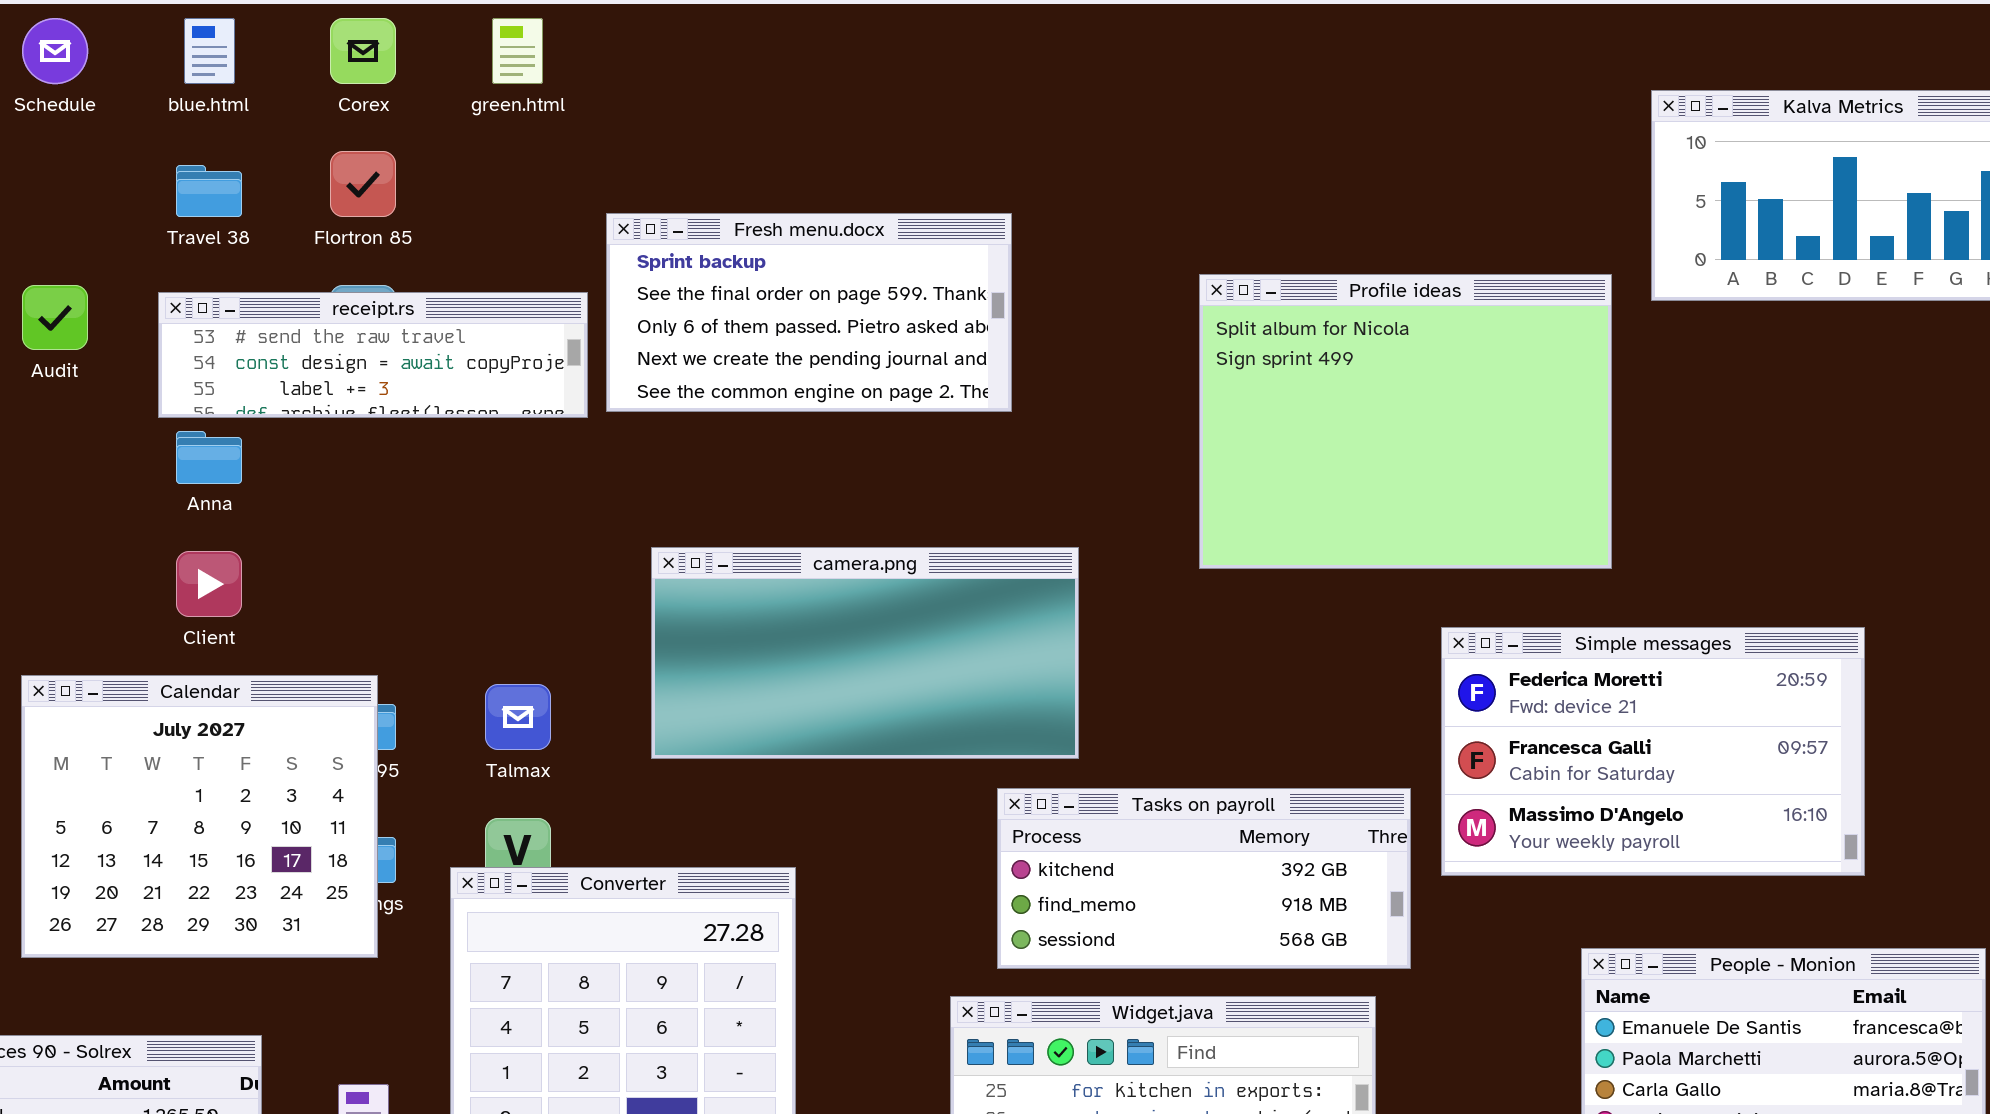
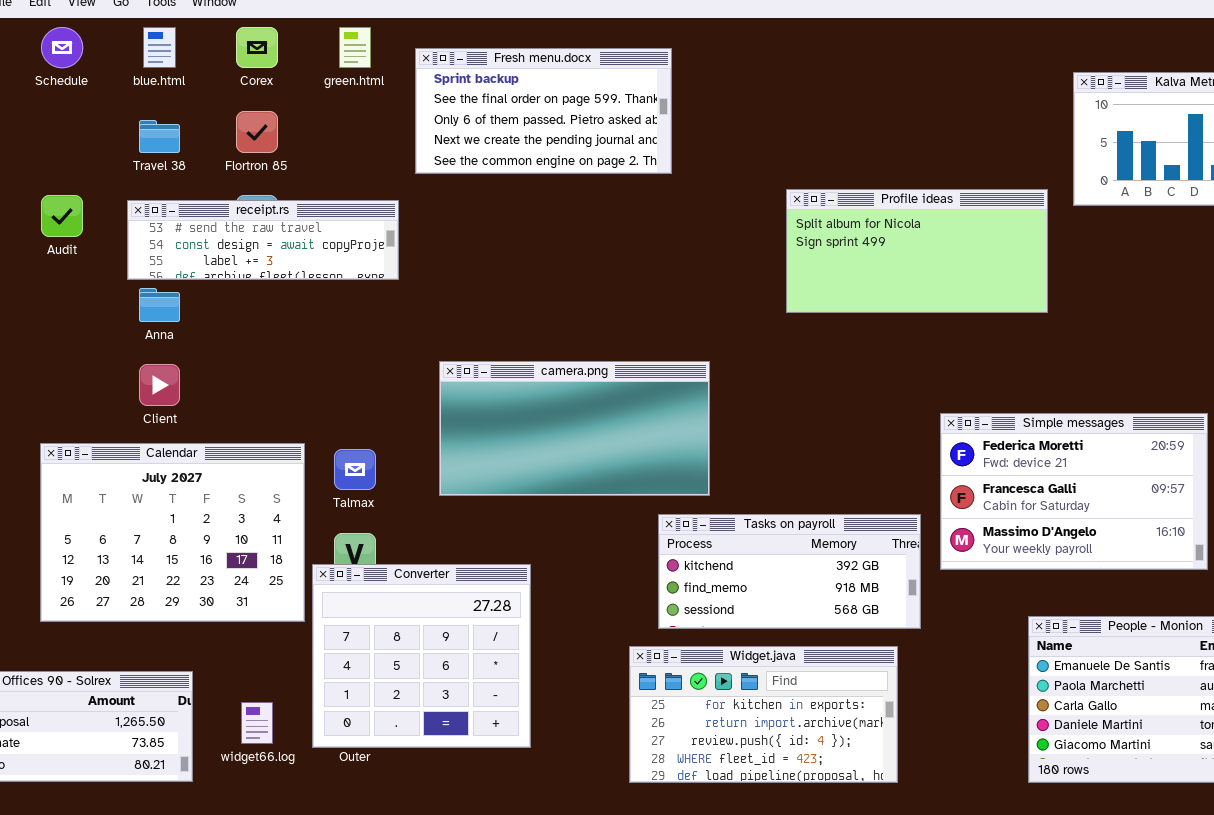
Fresh menu.docx: [606,213,1012,412] -> [415,48,672,174], moved
Profile ideas: [1199,274,1612,569] -> [786,189,1048,313], resized
Calendar: [21,675,378,958] -> [40,443,305,622], resized

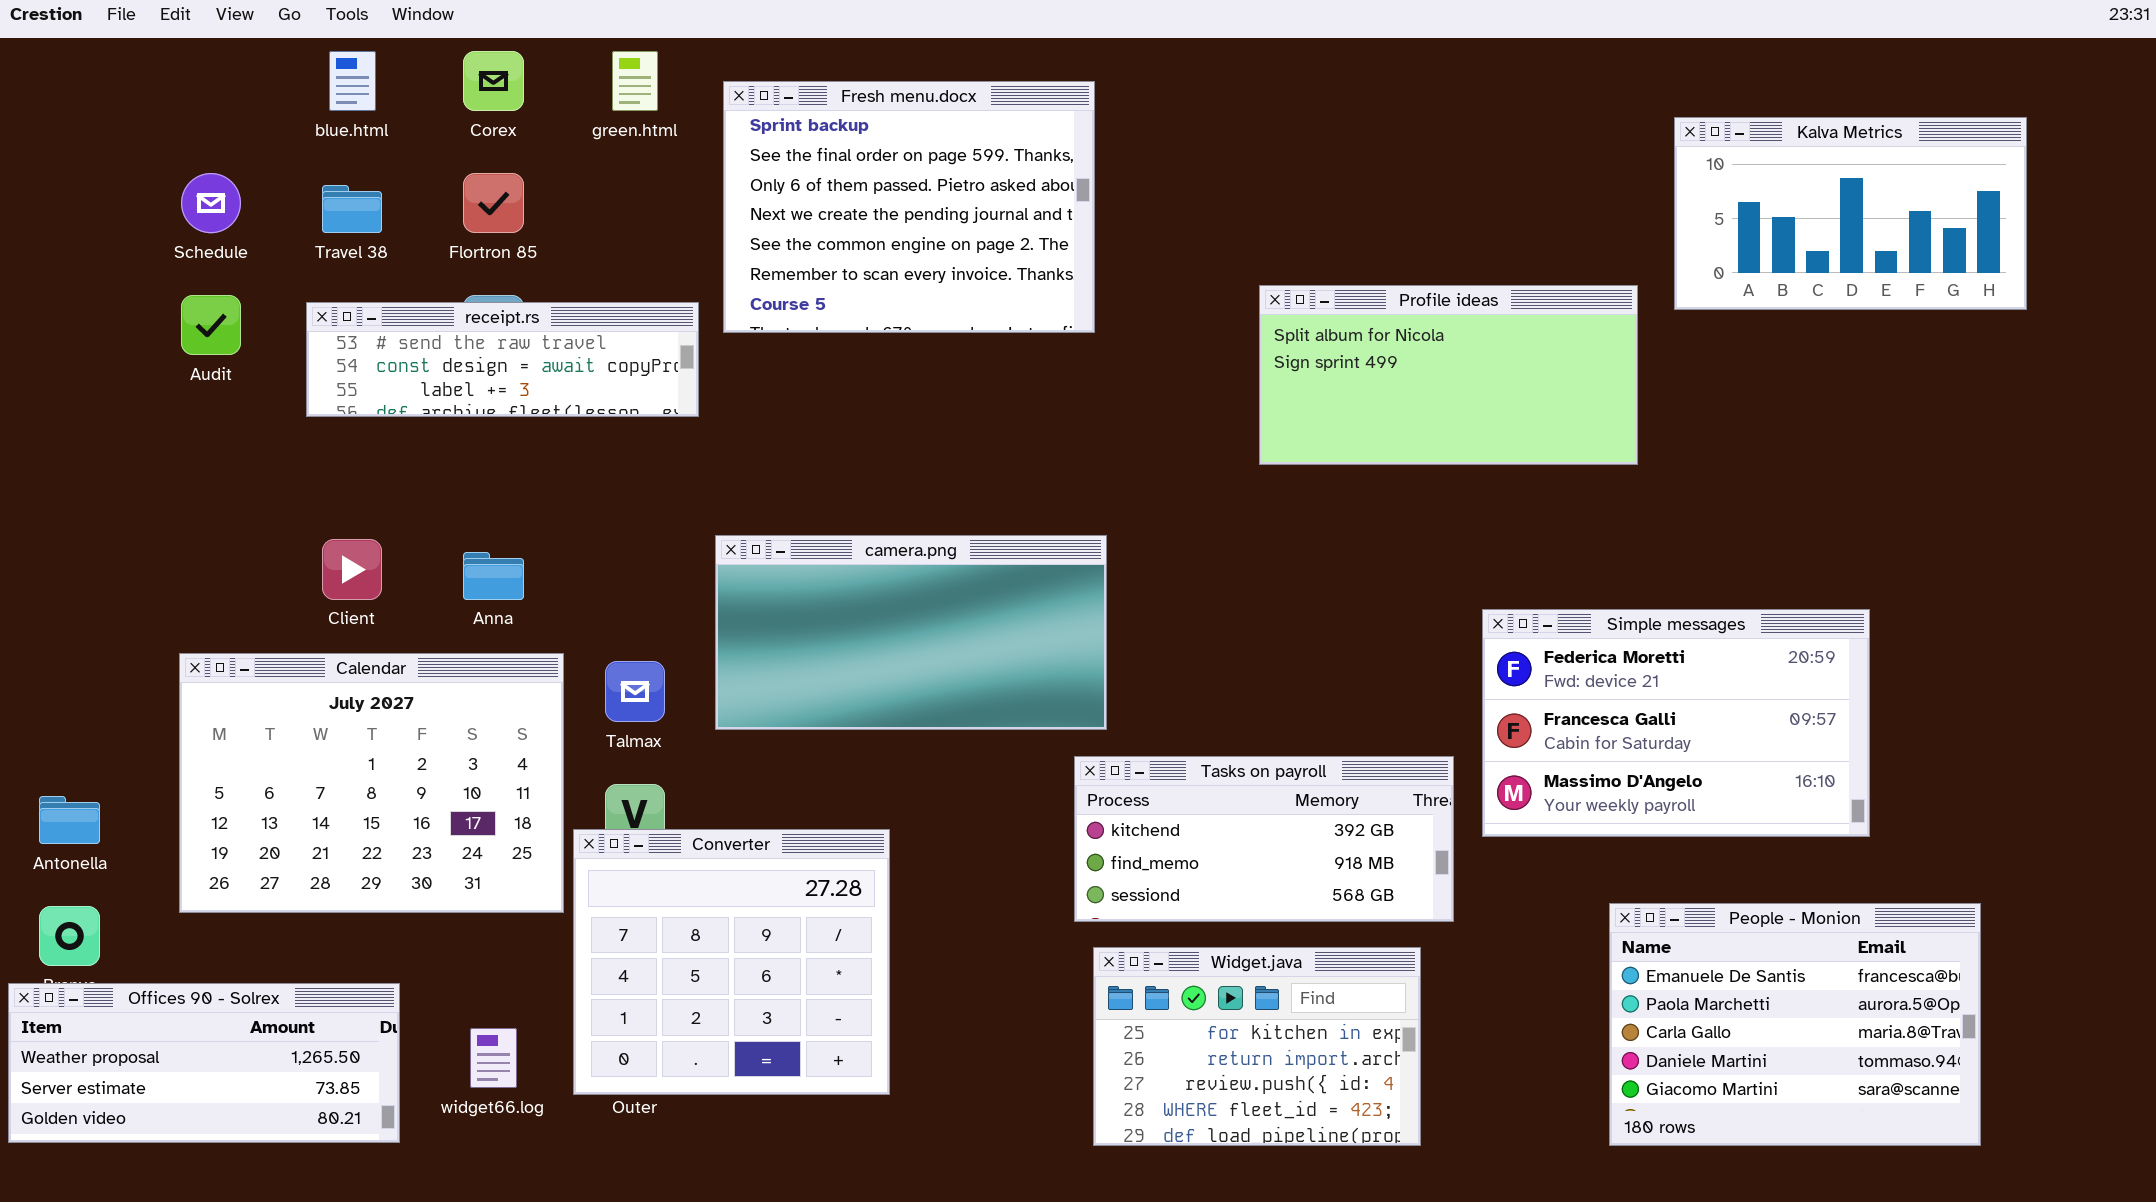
Schedule: [41,27,83,68] -> [181,173,241,233], moved
Fresh menu.docx: [415,48,672,174] -> [723,81,1095,333], resized
Anna: [139,288,180,322] -> [463,552,524,600], moved
camera.png: [439,361,710,496] -> [715,535,1107,730], moved
Widget.java: [629,646,898,783] -> [1093,947,1421,1146], resized

